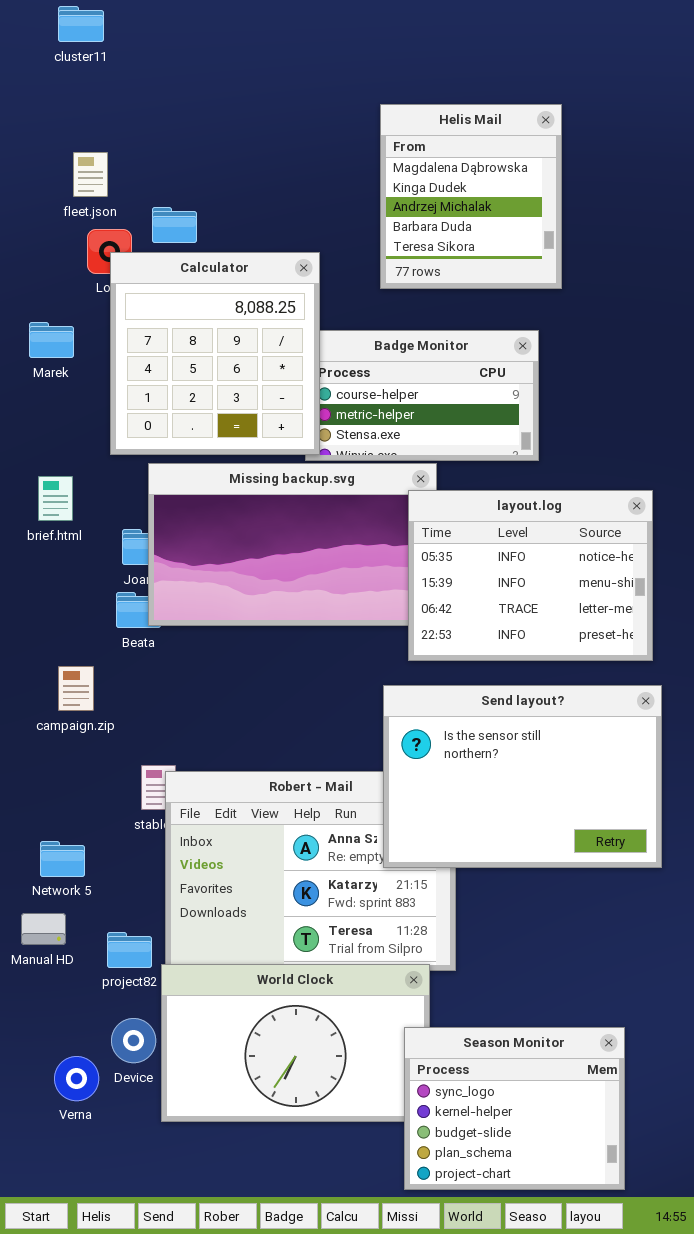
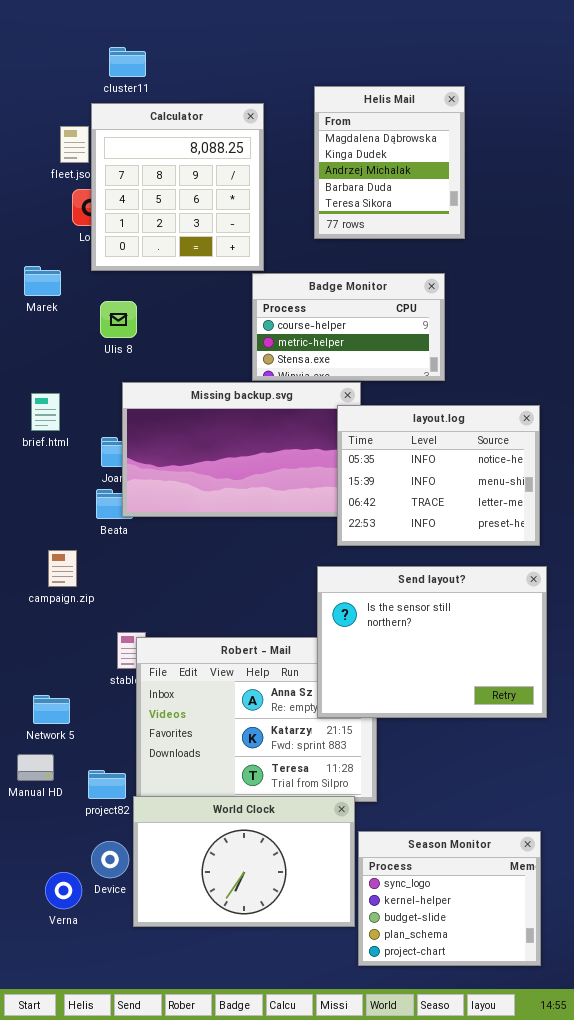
cluster11: [58,6,104,42] -> [109,47,146,77], moved
Calculator: [110,252,320,455] -> [91,103,264,271], moved
Season Monitor: [404,1027,625,1190] -> [358,831,541,966], moved

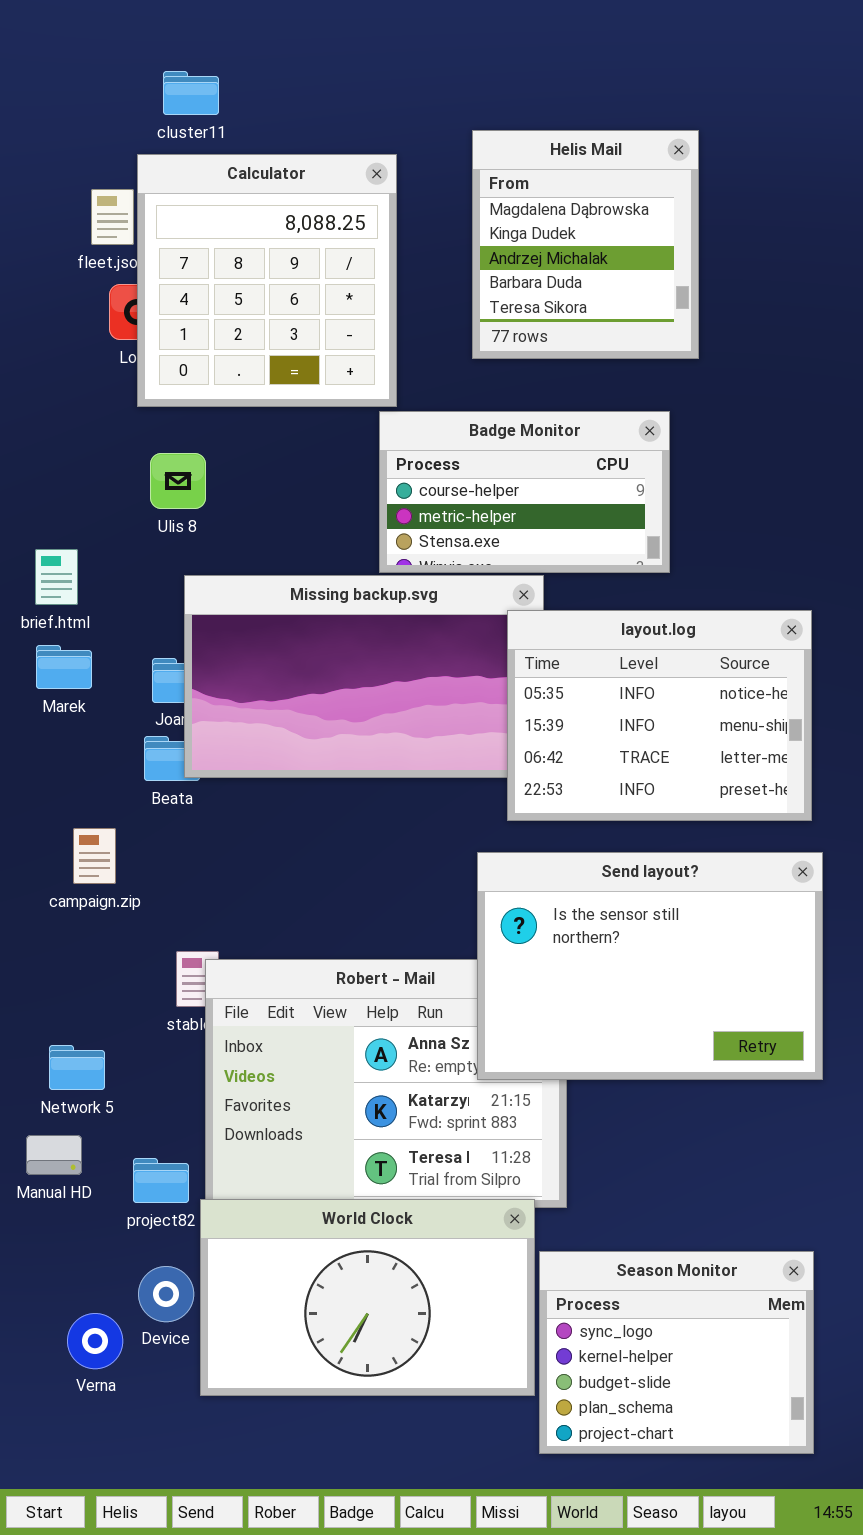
Marek: [24,266,61,296] -> [36,645,92,689], moved
brief.html: [31,393,60,431] -> [35,549,78,605], moved

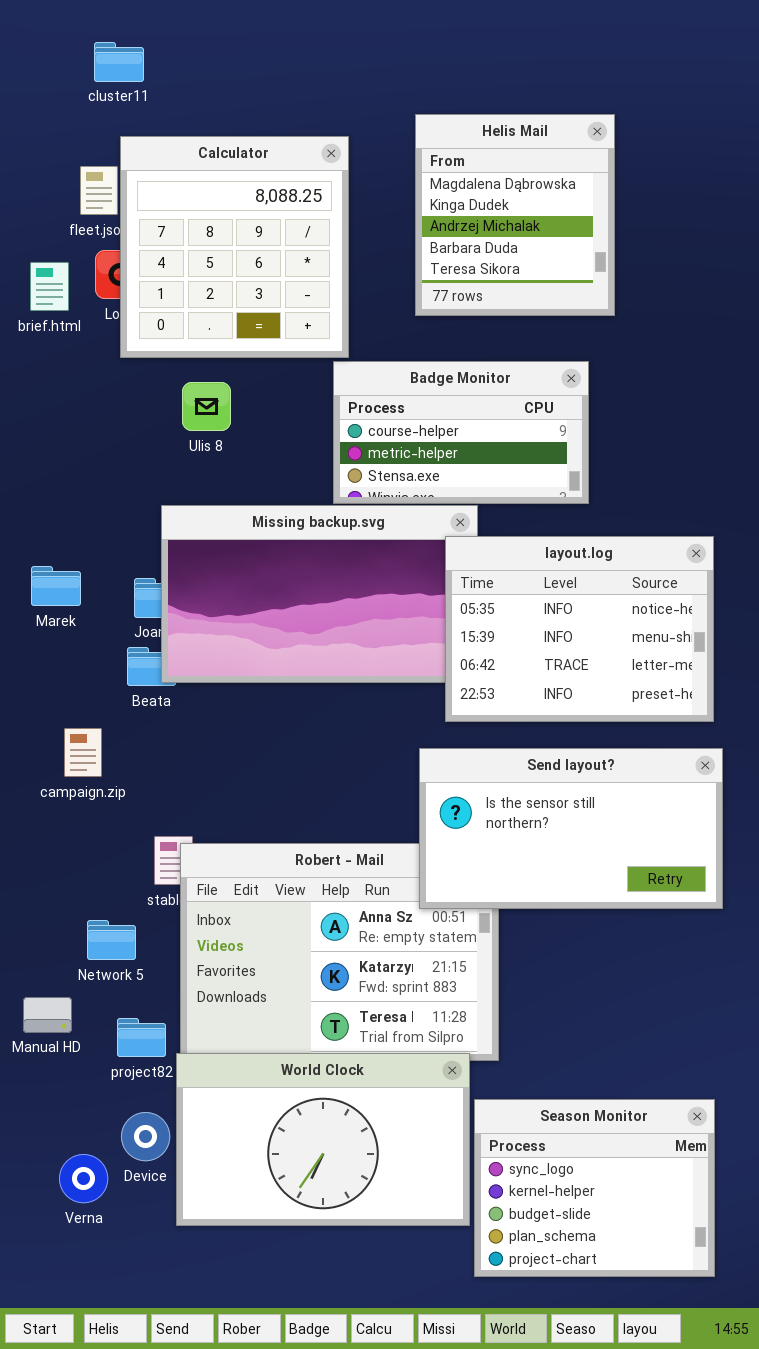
cluster11: [163,71,219,115] -> [94,42,144,82], moved
Ulis 8: [150,453,206,509] -> [182,382,231,431], moved
brief.html: [35,549,78,605] -> [30,262,69,311], moved
Send layout?: [477,852,823,1080] -> [419,748,723,909], resized
Network 5: [49,1045,105,1090] -> [87,920,136,960], moved

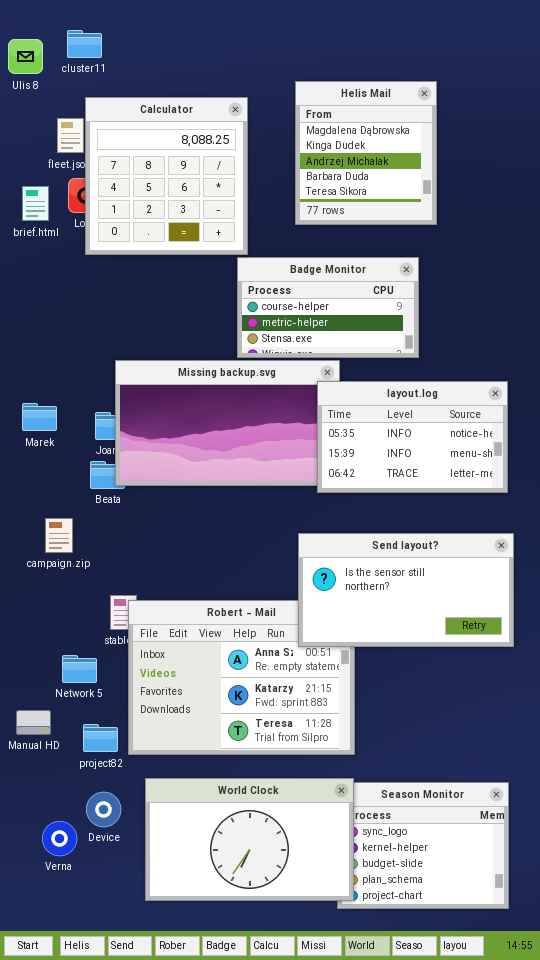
Ulis 8: [182,382,231,431] -> [8,39,43,74], moved
layout.log: [445,536,714,722] -> [317,381,508,493], resized
World Clock: [176,1053,470,1226] -> [145,778,354,901], moved

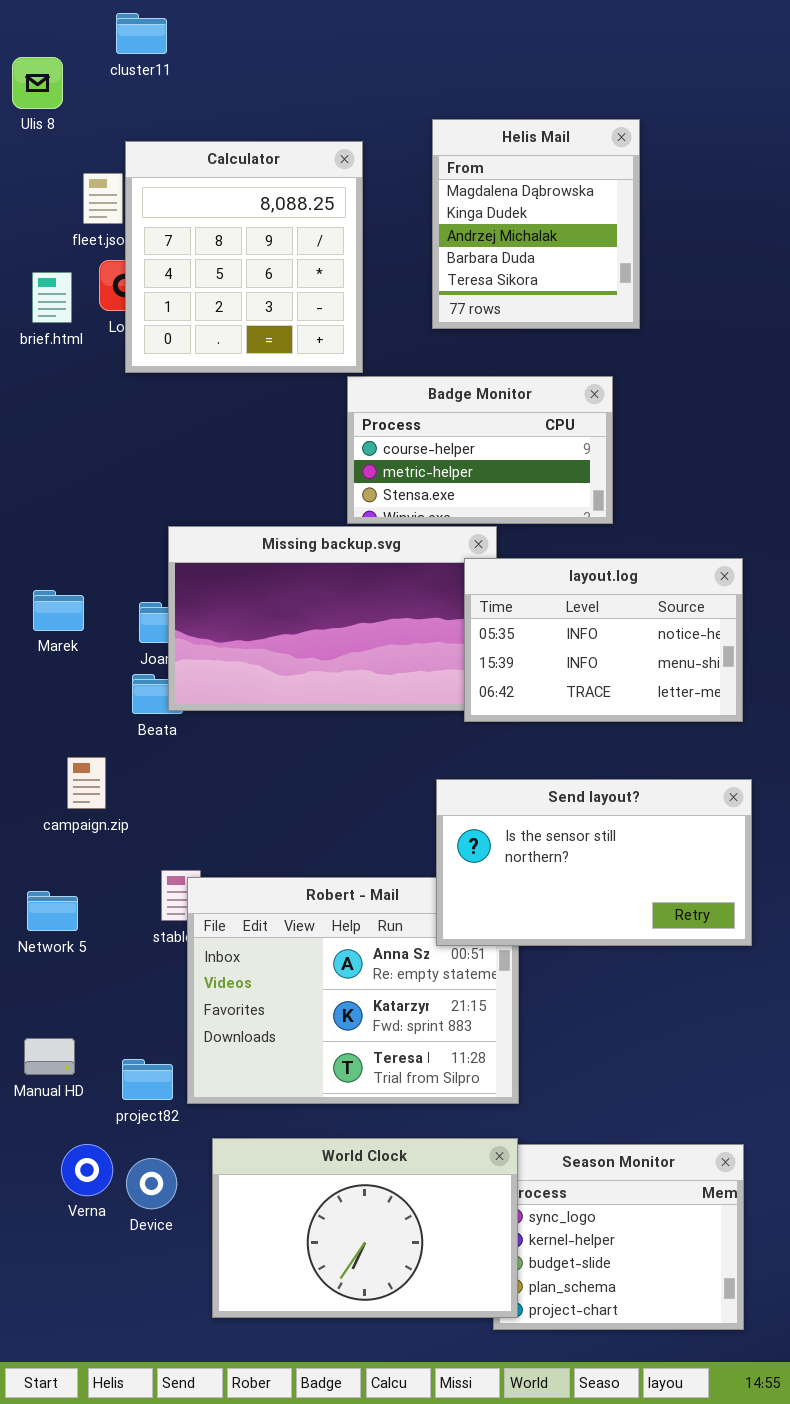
cluster11: [67,30,102,58] -> [116,13,167,54], moved
Network 5: [62,655,97,683] -> [27,891,78,931], moved
Verna: [42,821,77,856] -> [61,1144,113,1196], moved

